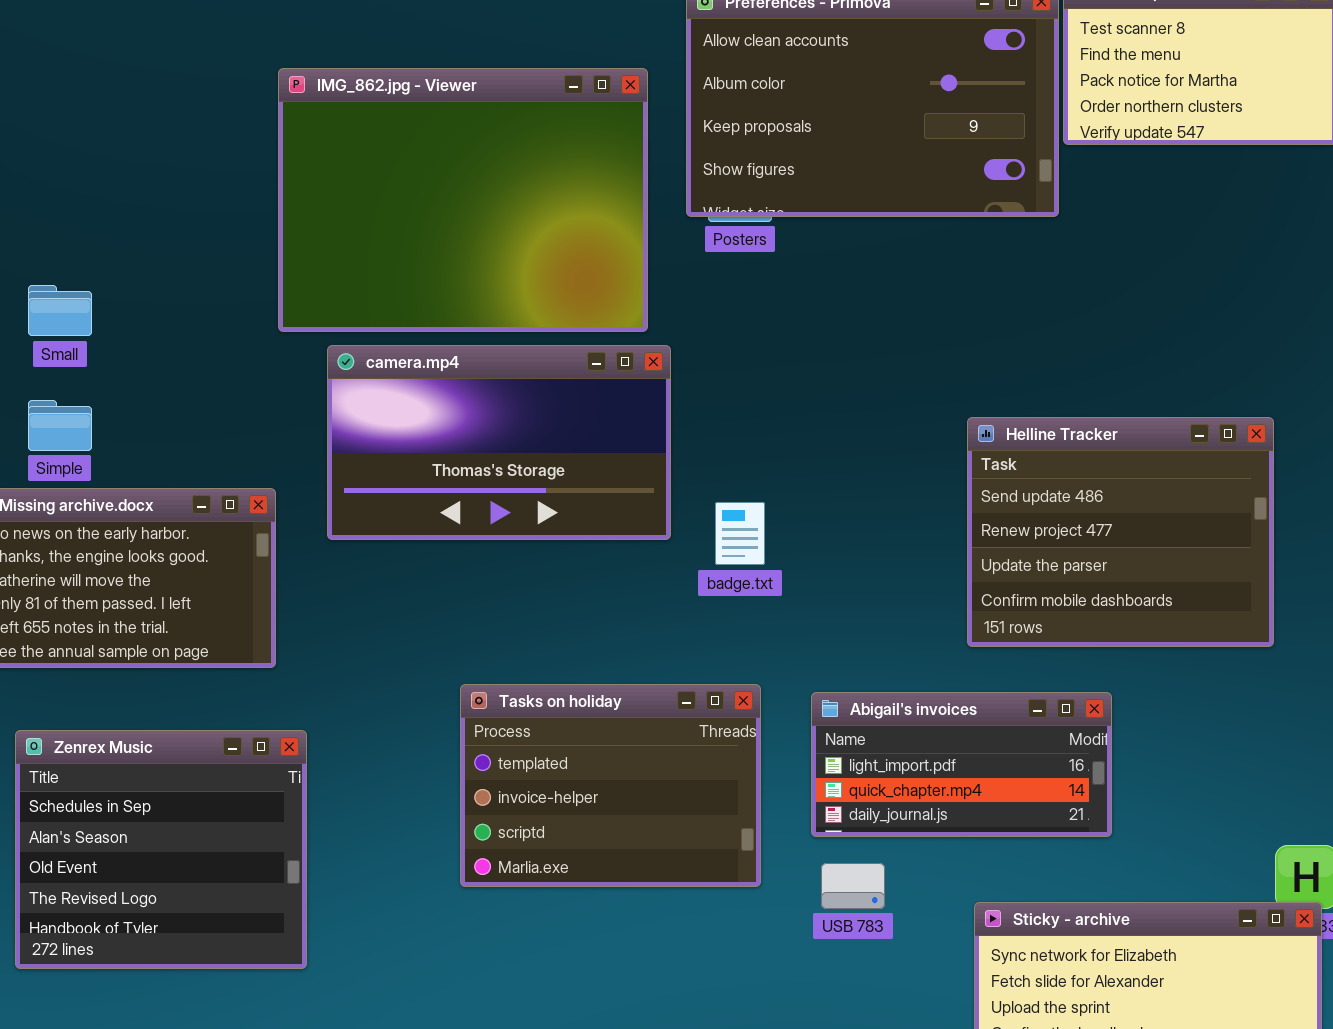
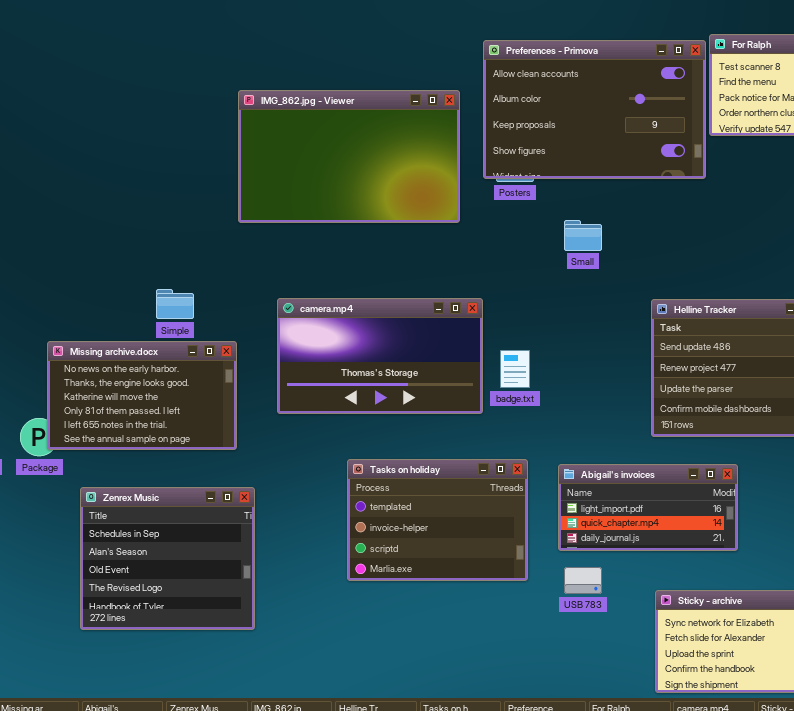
IMG_862.jpg - Viewer: [278,68,648,332] -> [238,90,460,223], resized
Small: [28,285,92,336] -> [564,220,602,251], moved
camera.mp4: [327,345,671,540] -> [277,298,483,414], moved
Simple: [28,400,92,451] -> [156,289,194,319], moved

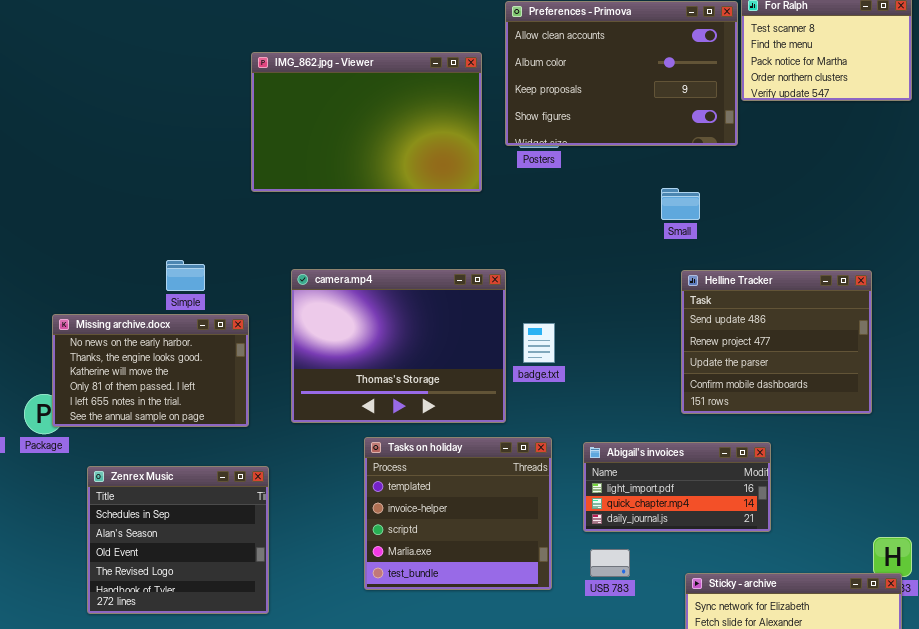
Small: [564,220,602,251] -> [661,188,700,220], moved
camera.mp4: [277,298,483,414] -> [291,269,506,423], resized
Tasks on holiday: [347,459,528,581] -> [364,437,552,590], resized

